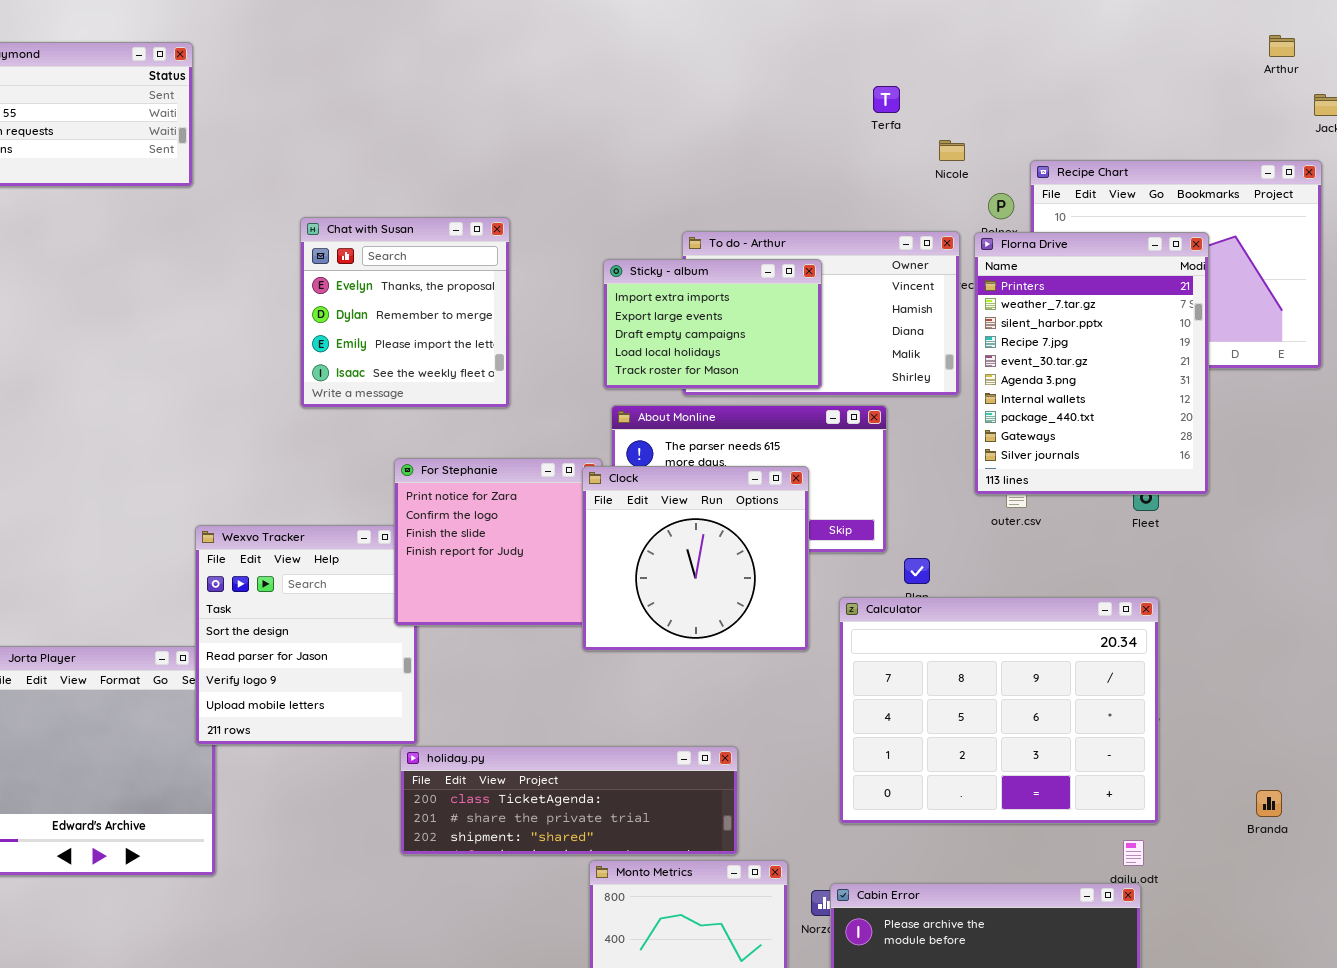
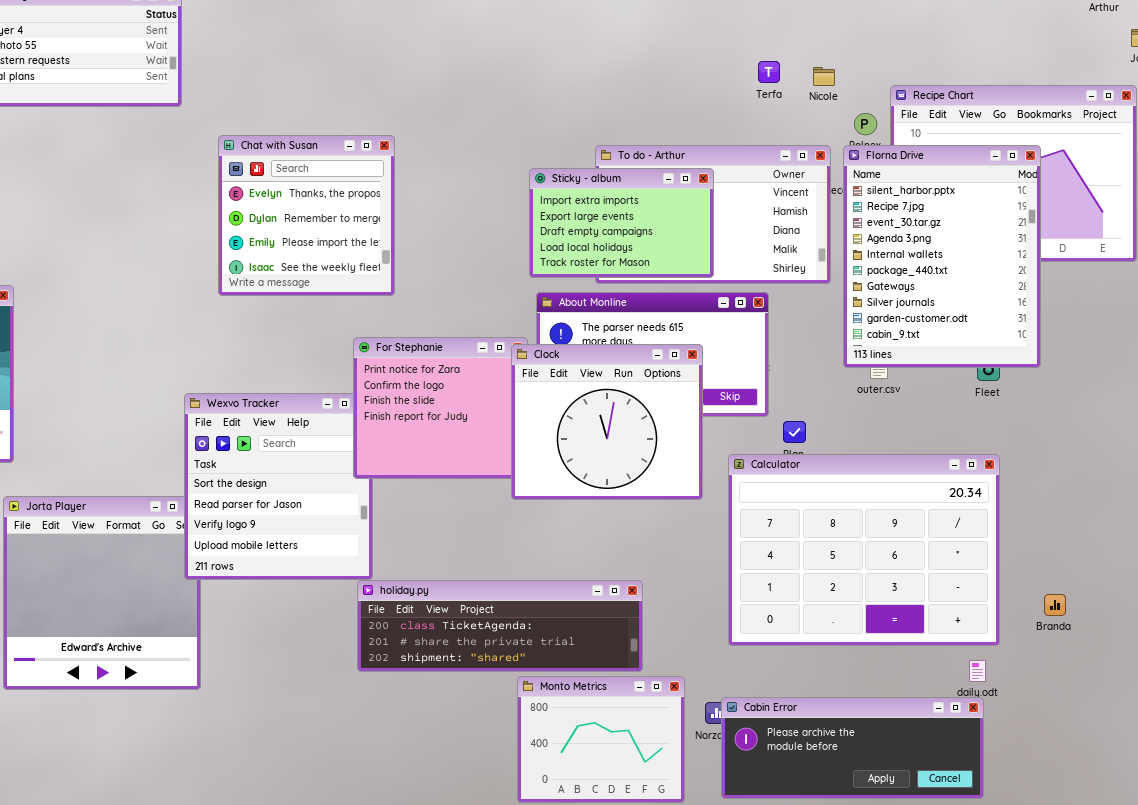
Terfa: [873,86,900,113] -> [758,61,780,83], moved
Chat with Susan: [300,217,510,408] -> [218,135,395,296], moved
Florna Drive: [974,232,1209,495] -> [843,145,1041,368], scrolled down 2 rows
Branda: [1256,790,1282,817] -> [1044,594,1066,616], moved

